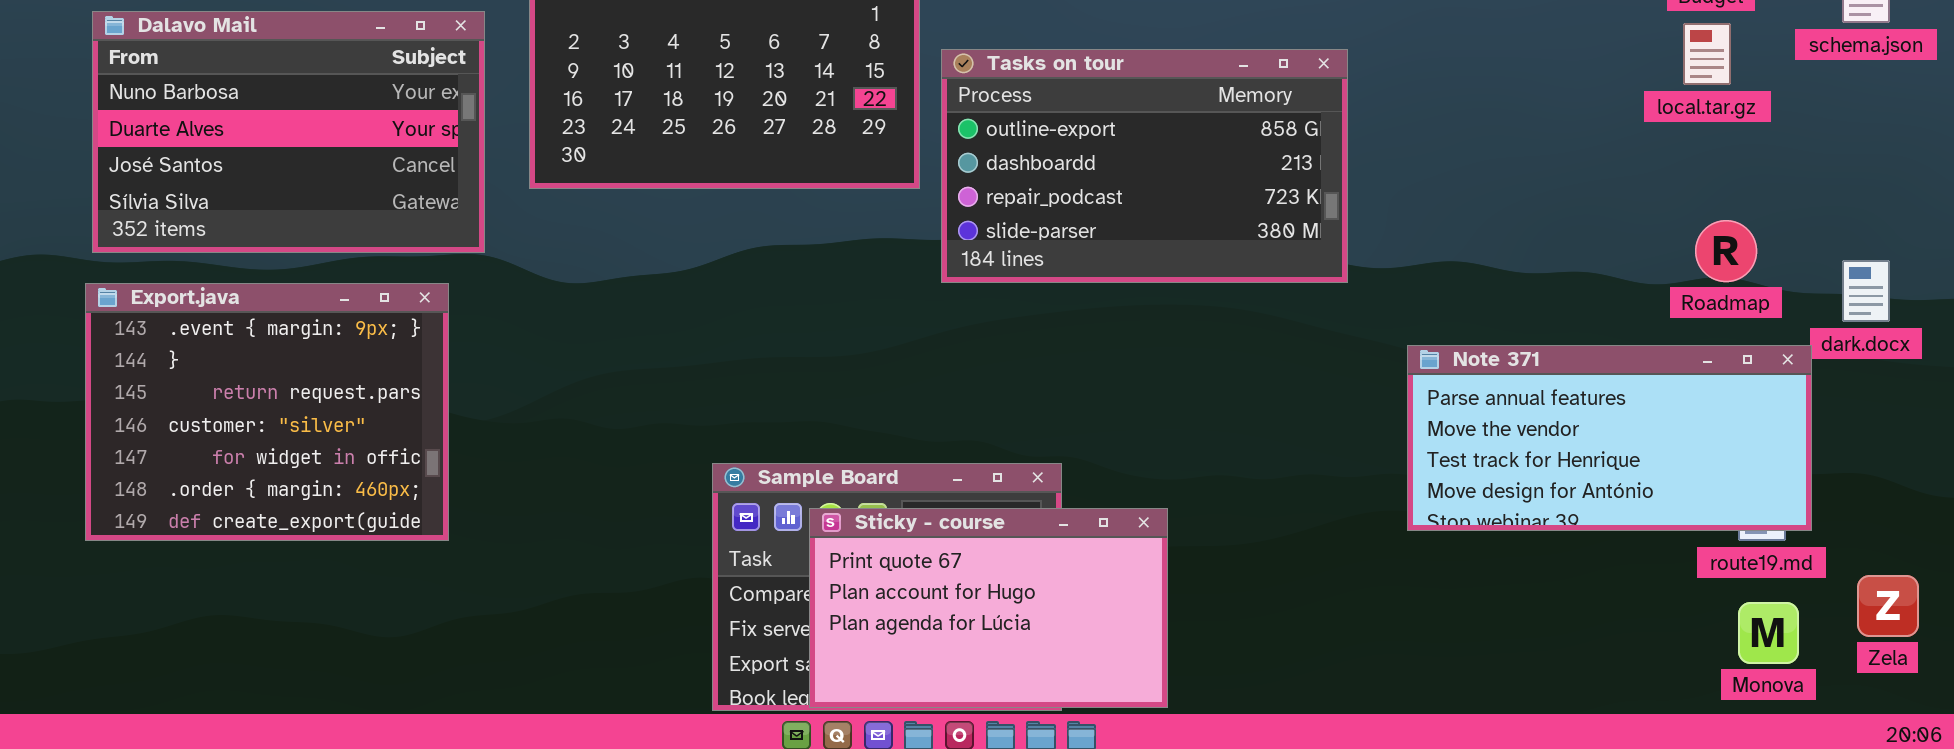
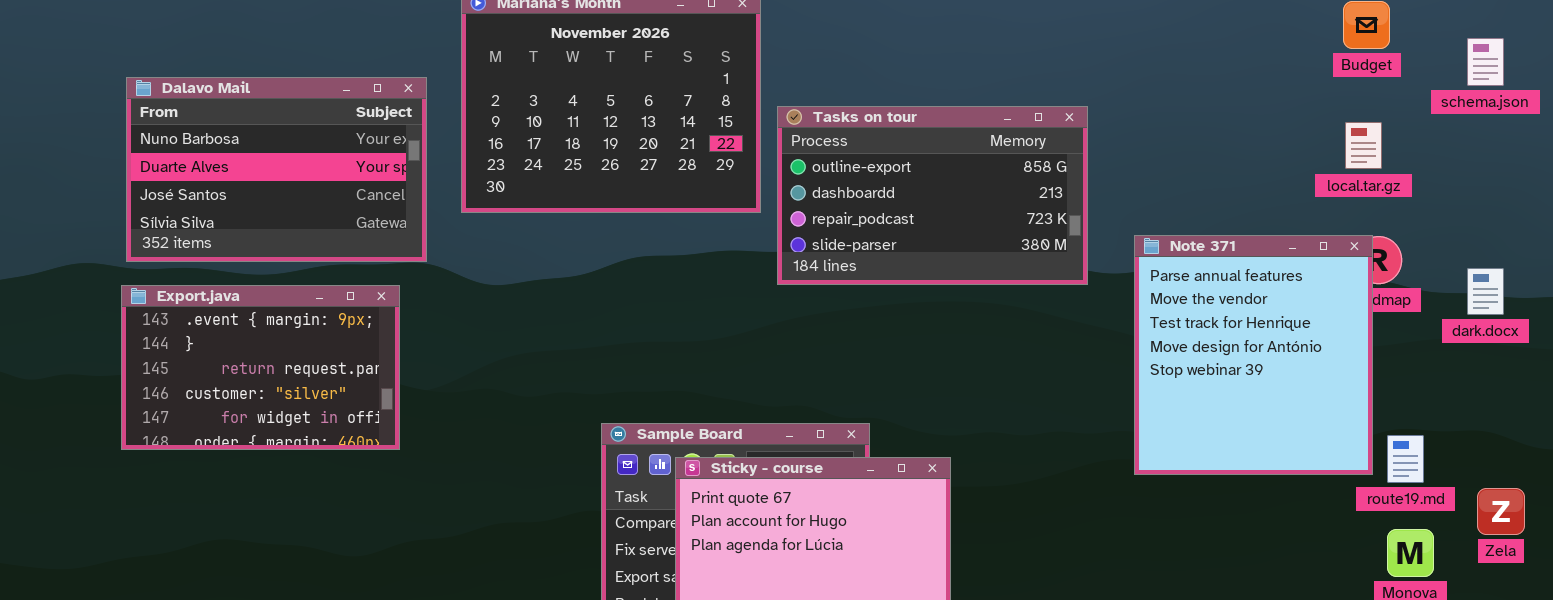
local.tar.gz: [1683,23,1731,85] -> [1345,122,1382,169], moved
Export.java: [85,283,449,541] -> [121,285,400,450], resized
Note 371: [1407,345,1812,531] -> [1134,235,1373,475], resized
Zela: [1857,575,1919,637] -> [1477,488,1525,535], moved

